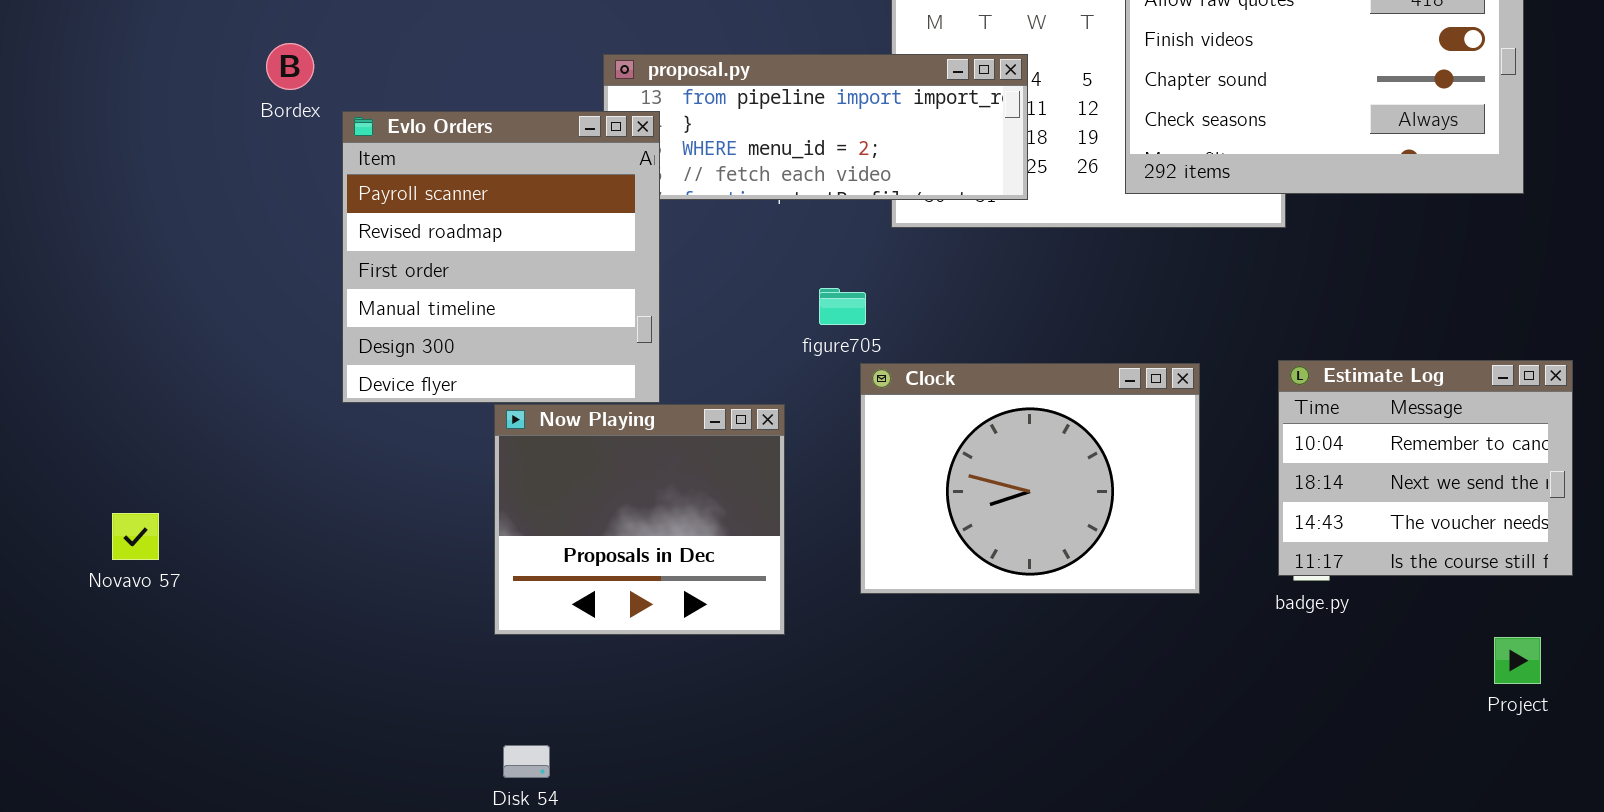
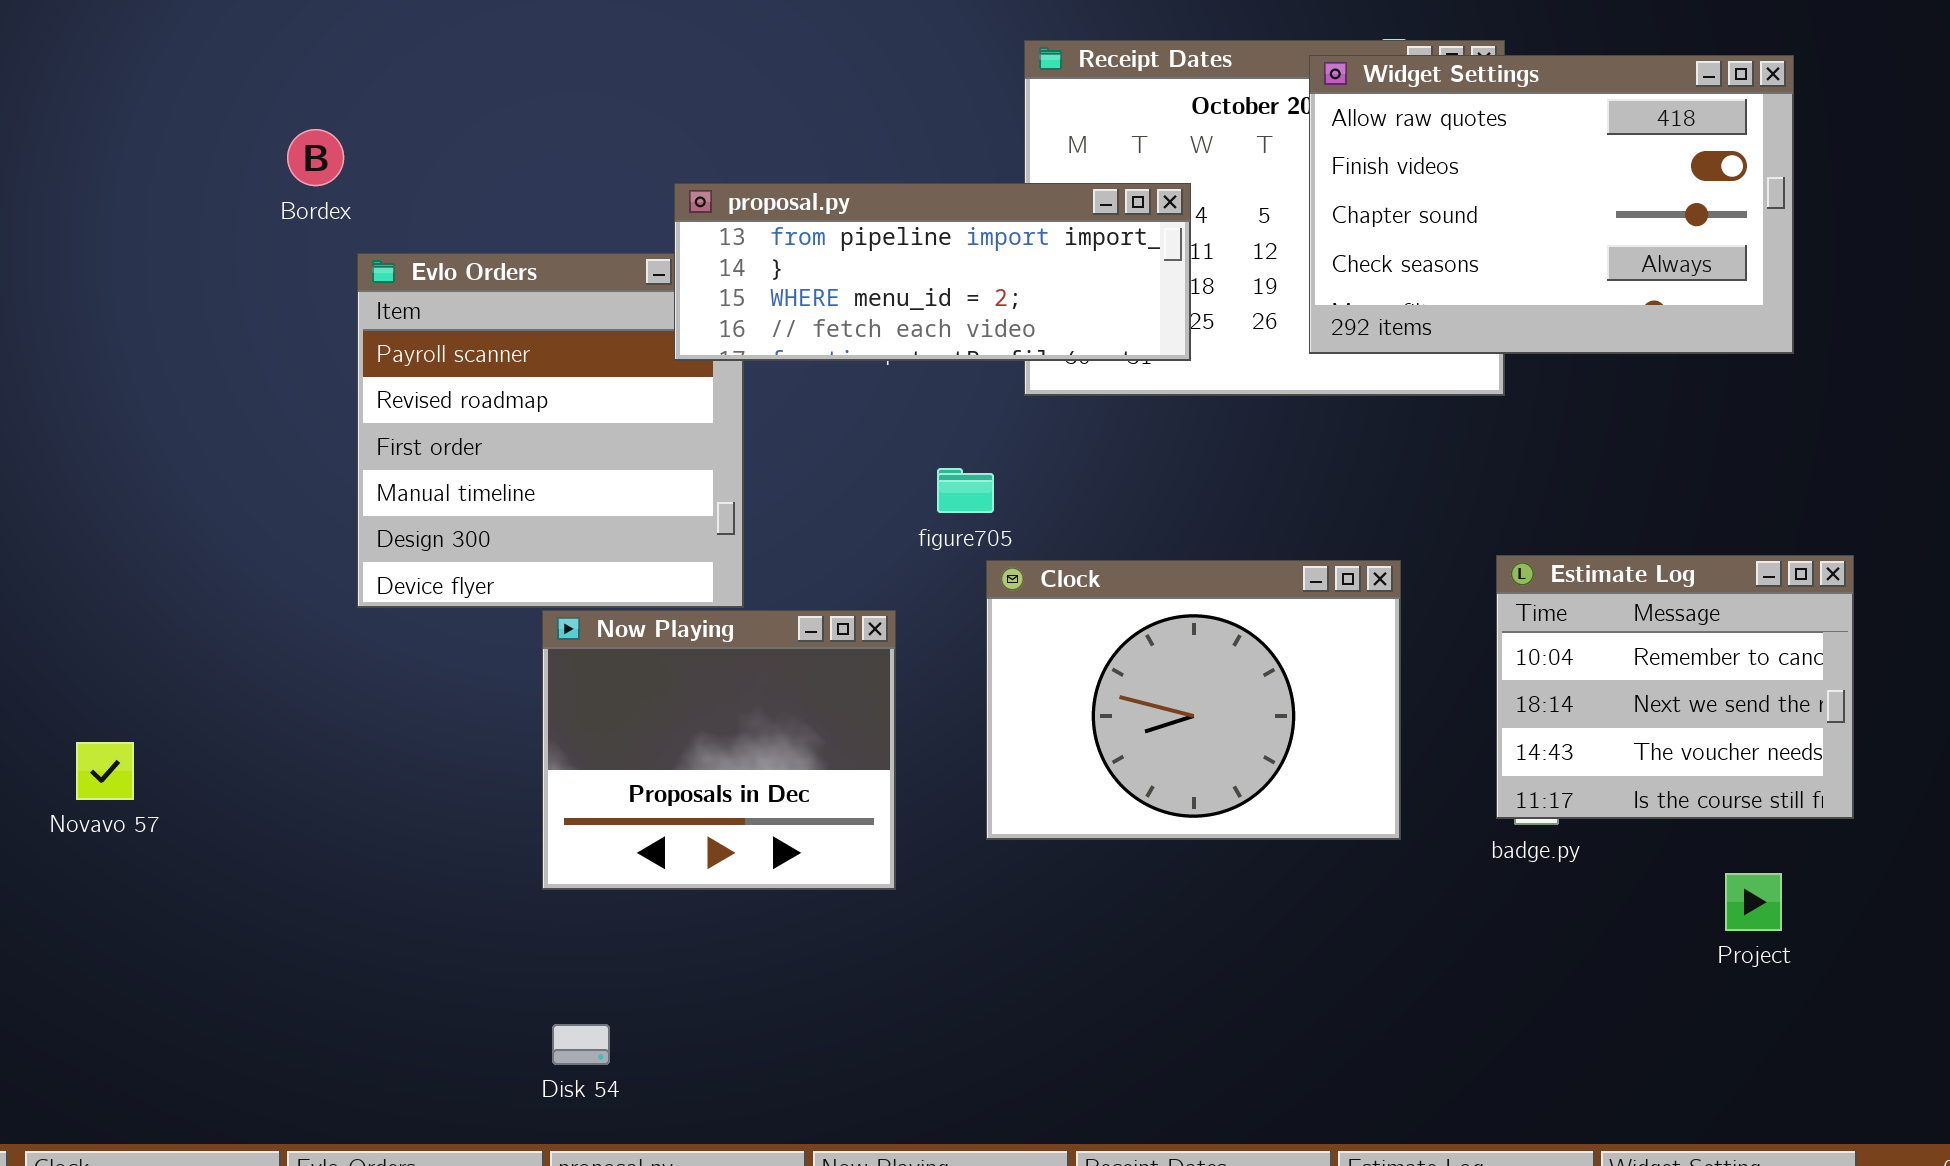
Bordex: [266,43,314,90] -> [287,129,344,186], moved
proposal.py: [603,54,1028,200] -> [674,183,1191,361], raised
Project: [1494,637,1541,684] -> [1725,873,1782,931], moved

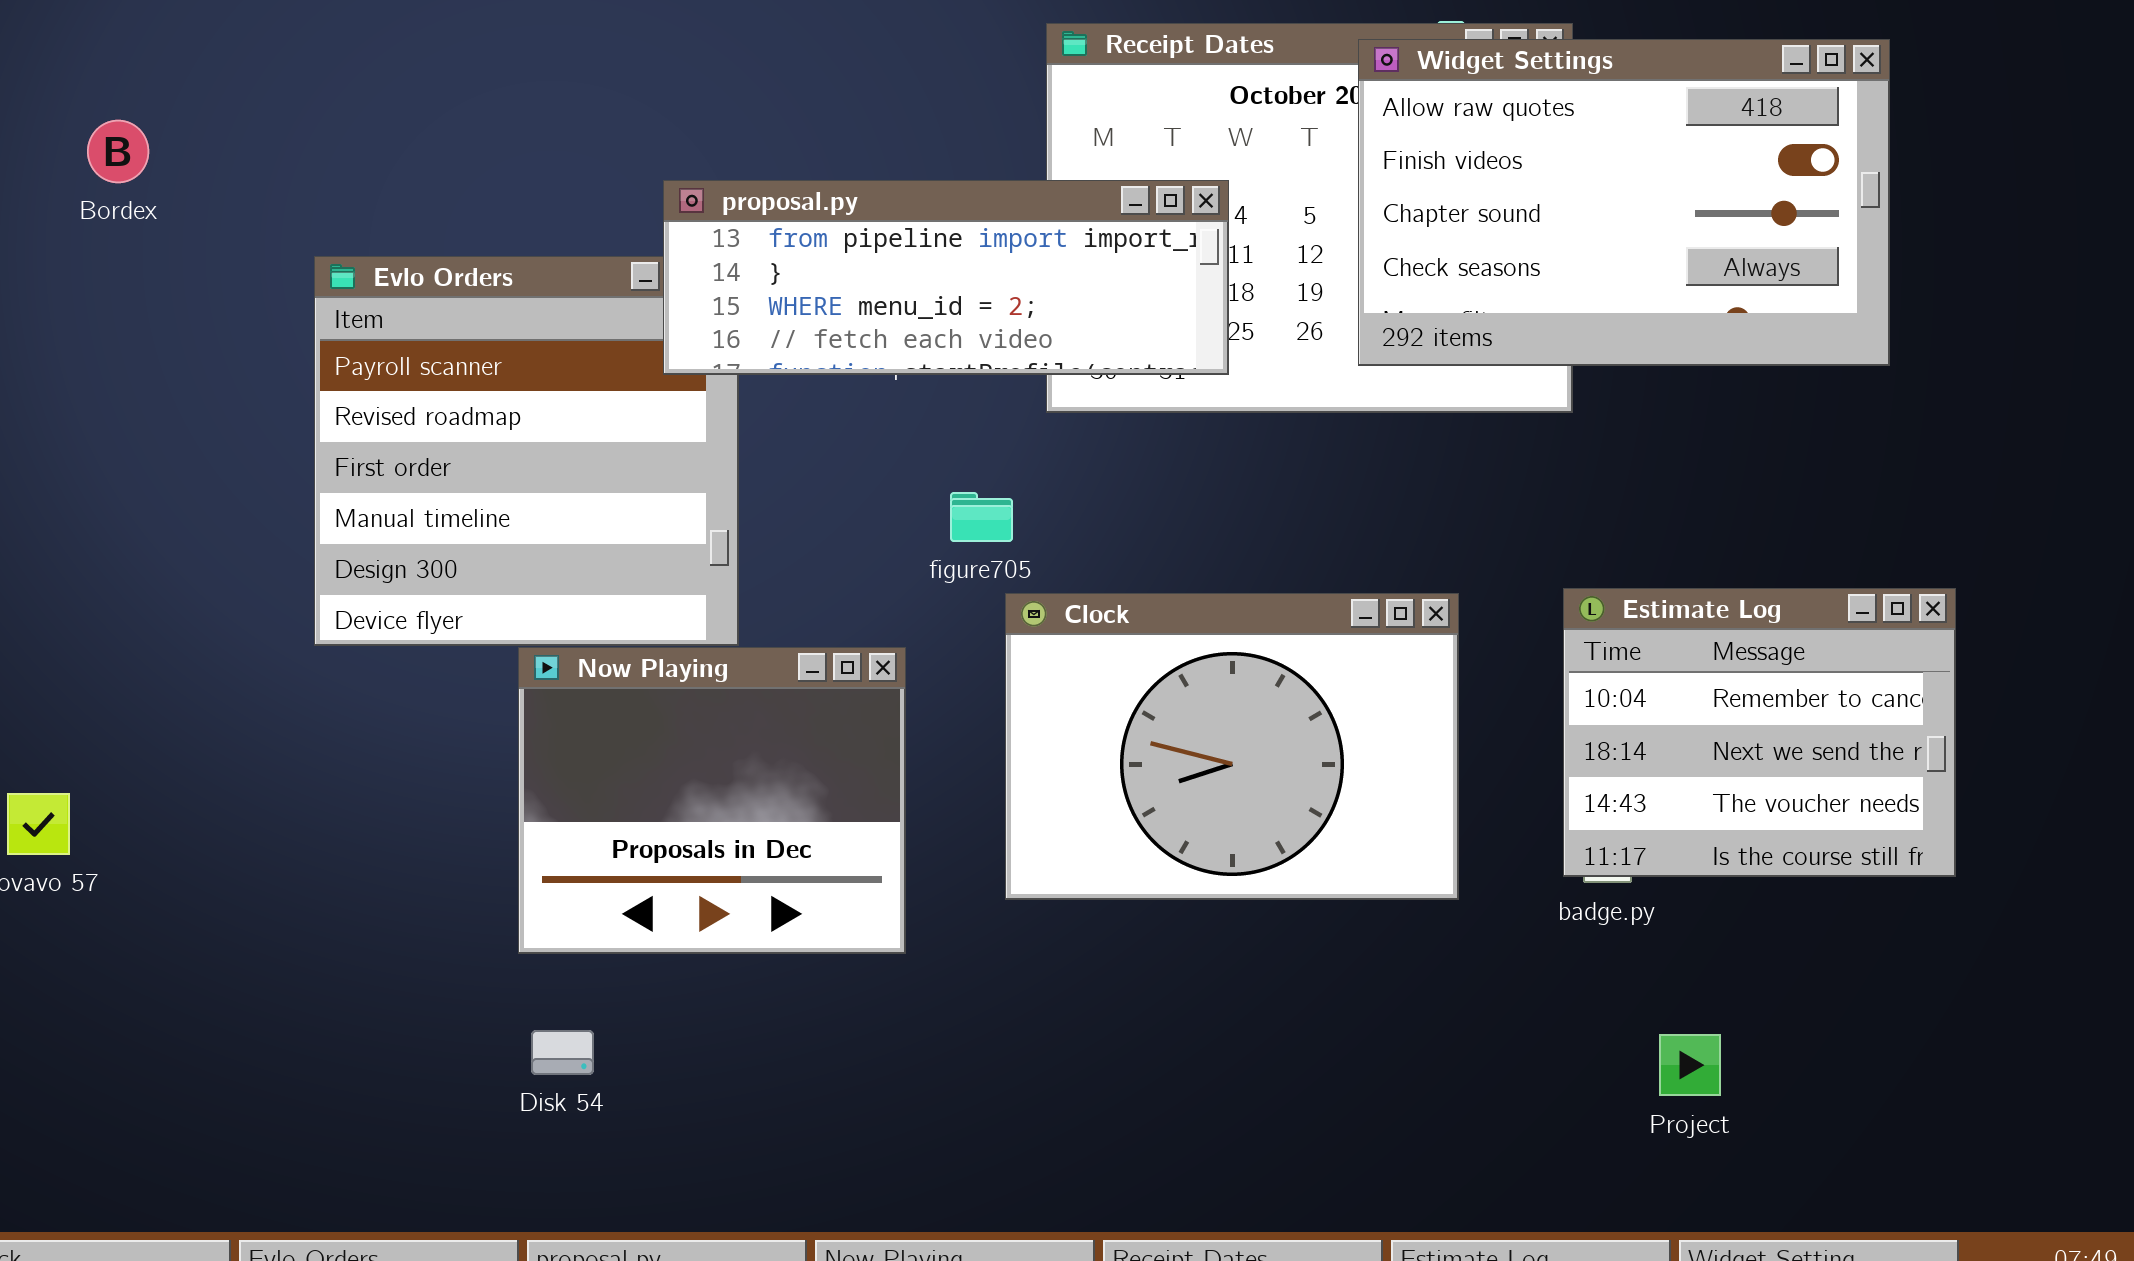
Bordex: [287,129,344,186] -> [87,120,149,183], moved
Project: [1725,873,1782,931] -> [1659,1034,1721,1096], moved
Disk 54: [552,1024,610,1065] -> [531,1030,594,1075], moved

